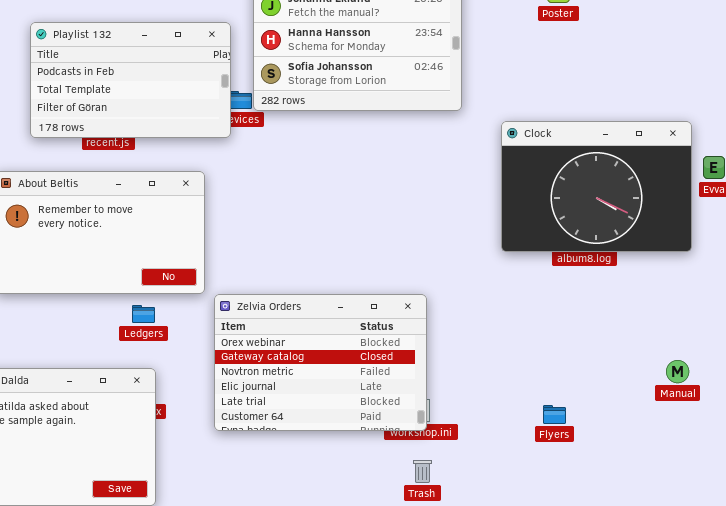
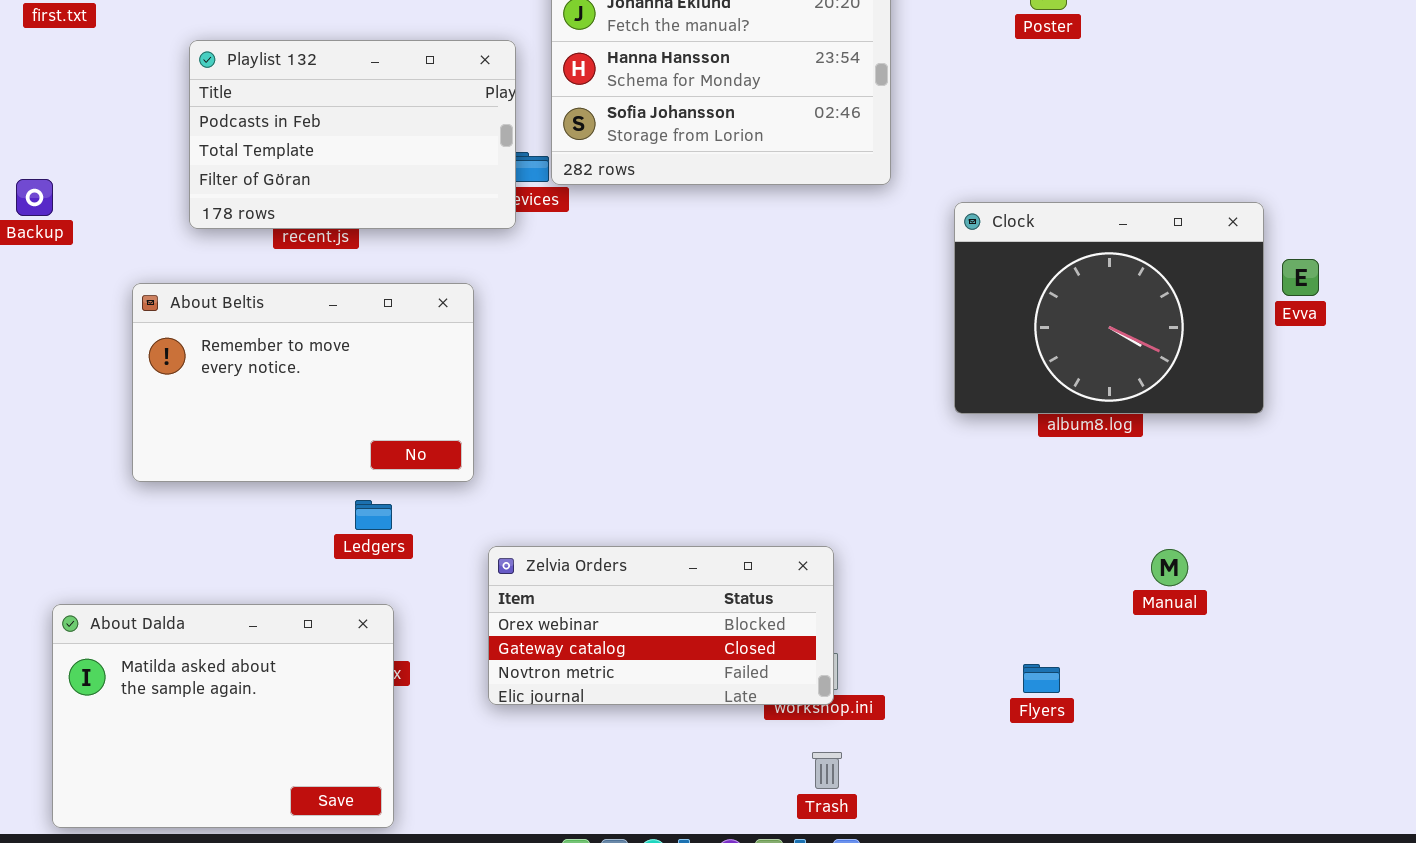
Zelvia Orders: [214,294,427,431] -> [488,546,834,705], resized
Manual: [666,360,689,383] -> [1151,549,1188,586], moved

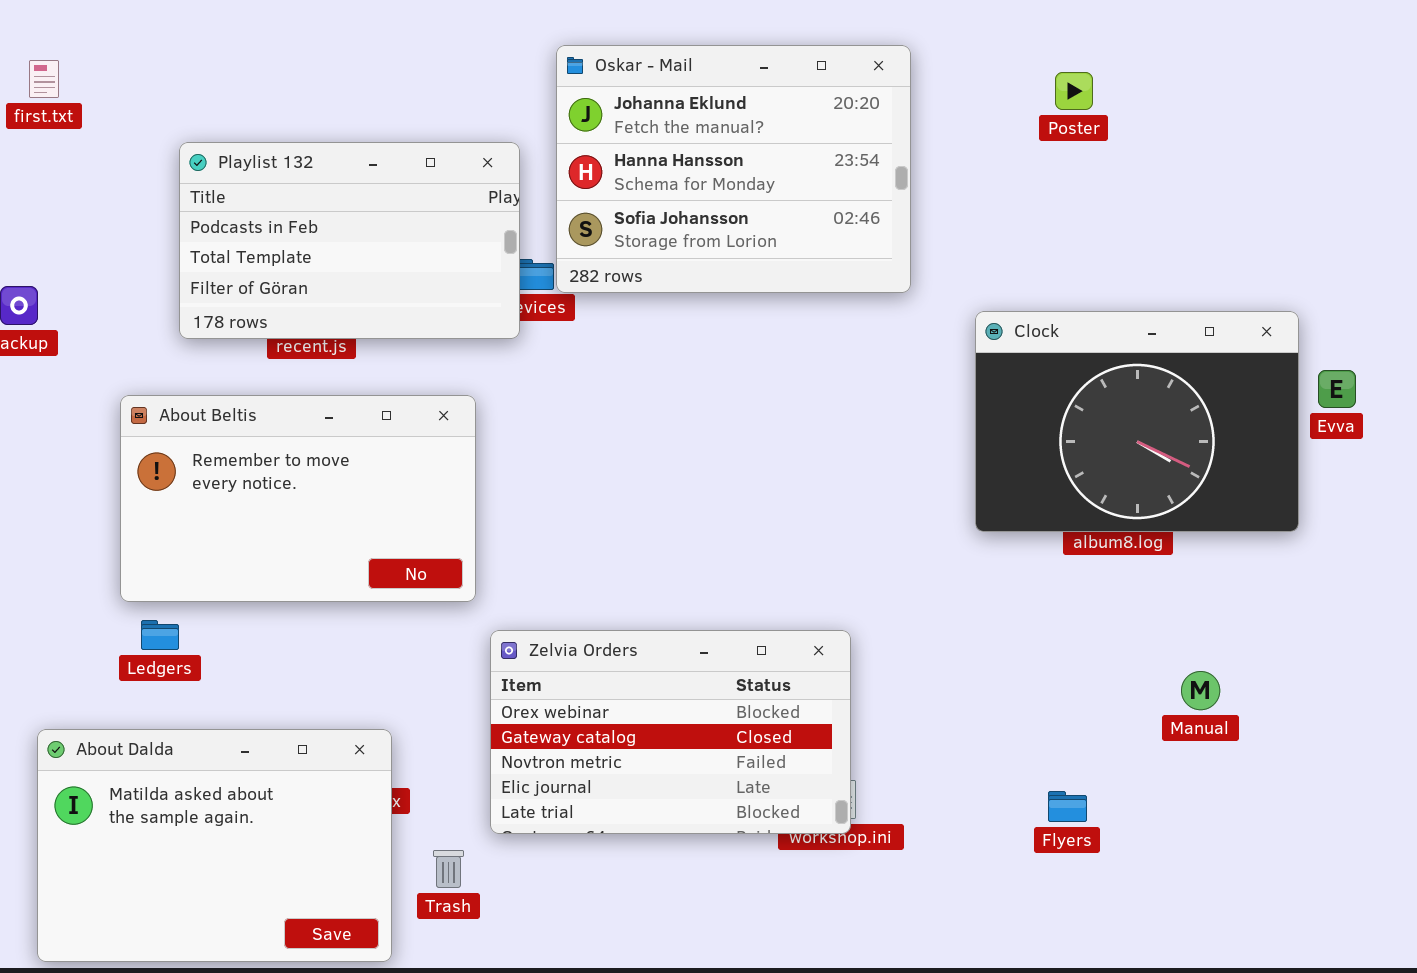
Ledgers: [355,500,392,530] -> [141,620,179,650], moved
Zelvia Orders: [488,546,834,705] -> [490,630,851,834], resized
Trash: [812,752,842,789] -> [433,850,464,888], moved

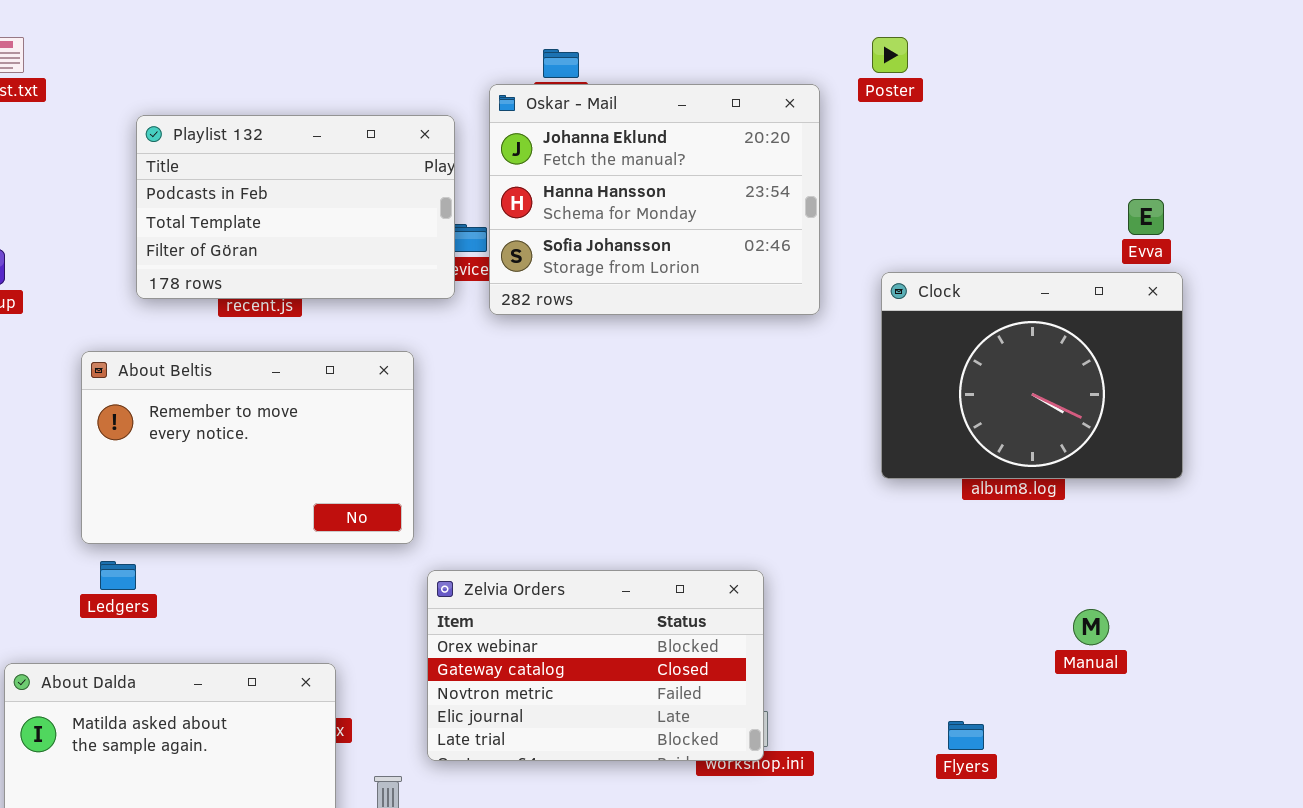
Oskar - Mail: [556,45,911,293] -> [489,84,820,315], moved
Poster: [1055,72,1093,110] -> [872,37,908,73], moved
Evva: [1318,370,1356,408] -> [1128,199,1164,235], moved

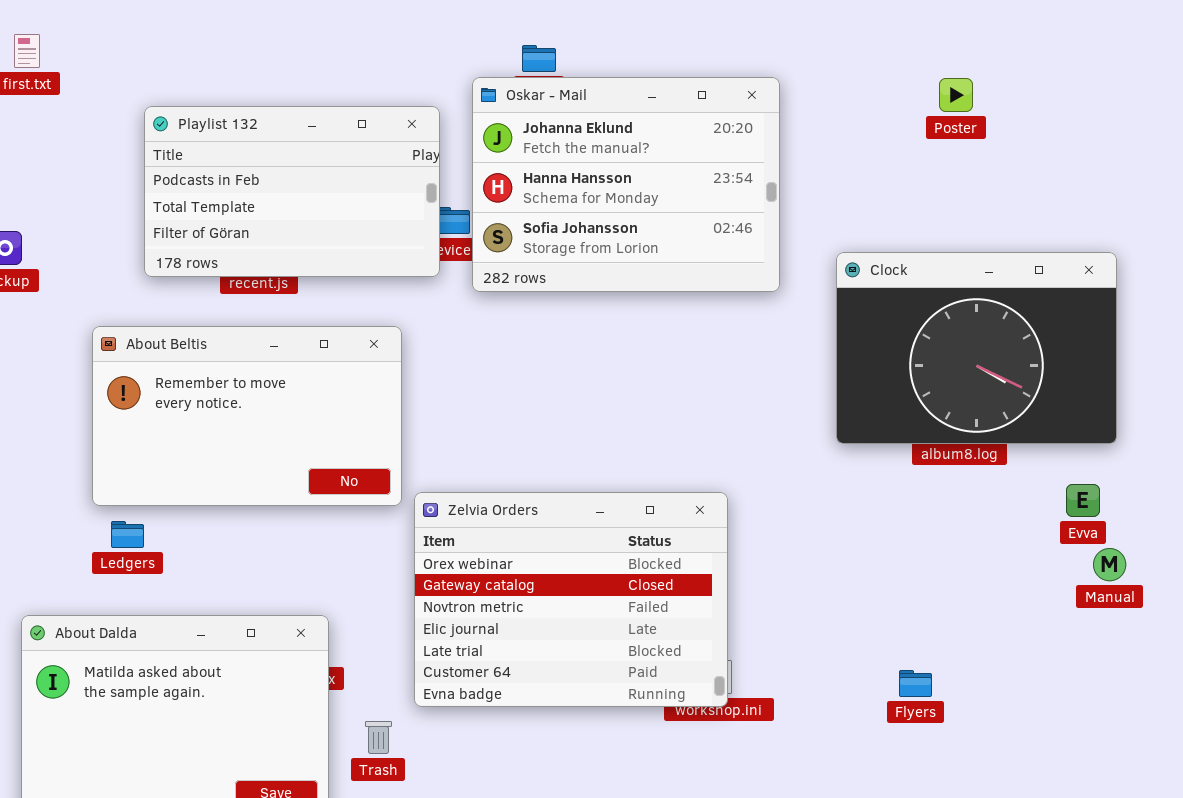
Poster: [872,37,908,73] -> [939,78,973,112], moved
Evva: [1128,199,1164,235] -> [1066,484,1100,517], moved
Zelvia Orders: [427,570,764,761] -> [414,492,728,707], resized
Manual: [1073,609,1109,645] -> [1093,548,1126,581], moved

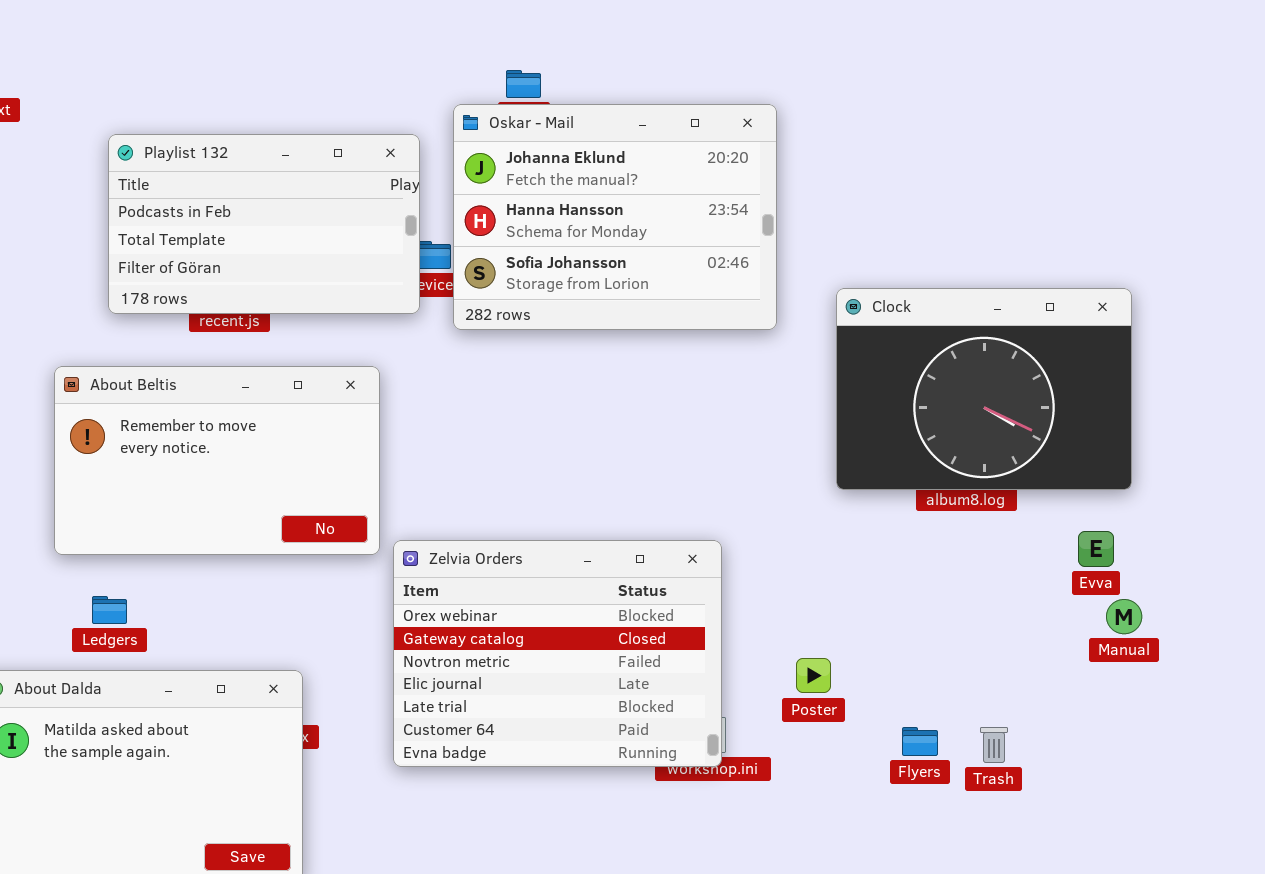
Poster: [939,78,973,112] -> [796,658,831,693], moved
Ledgers: [111,521,144,548] -> [92,596,127,624], moved
Trash: [365,721,392,754] -> [980,727,1008,763], moved

